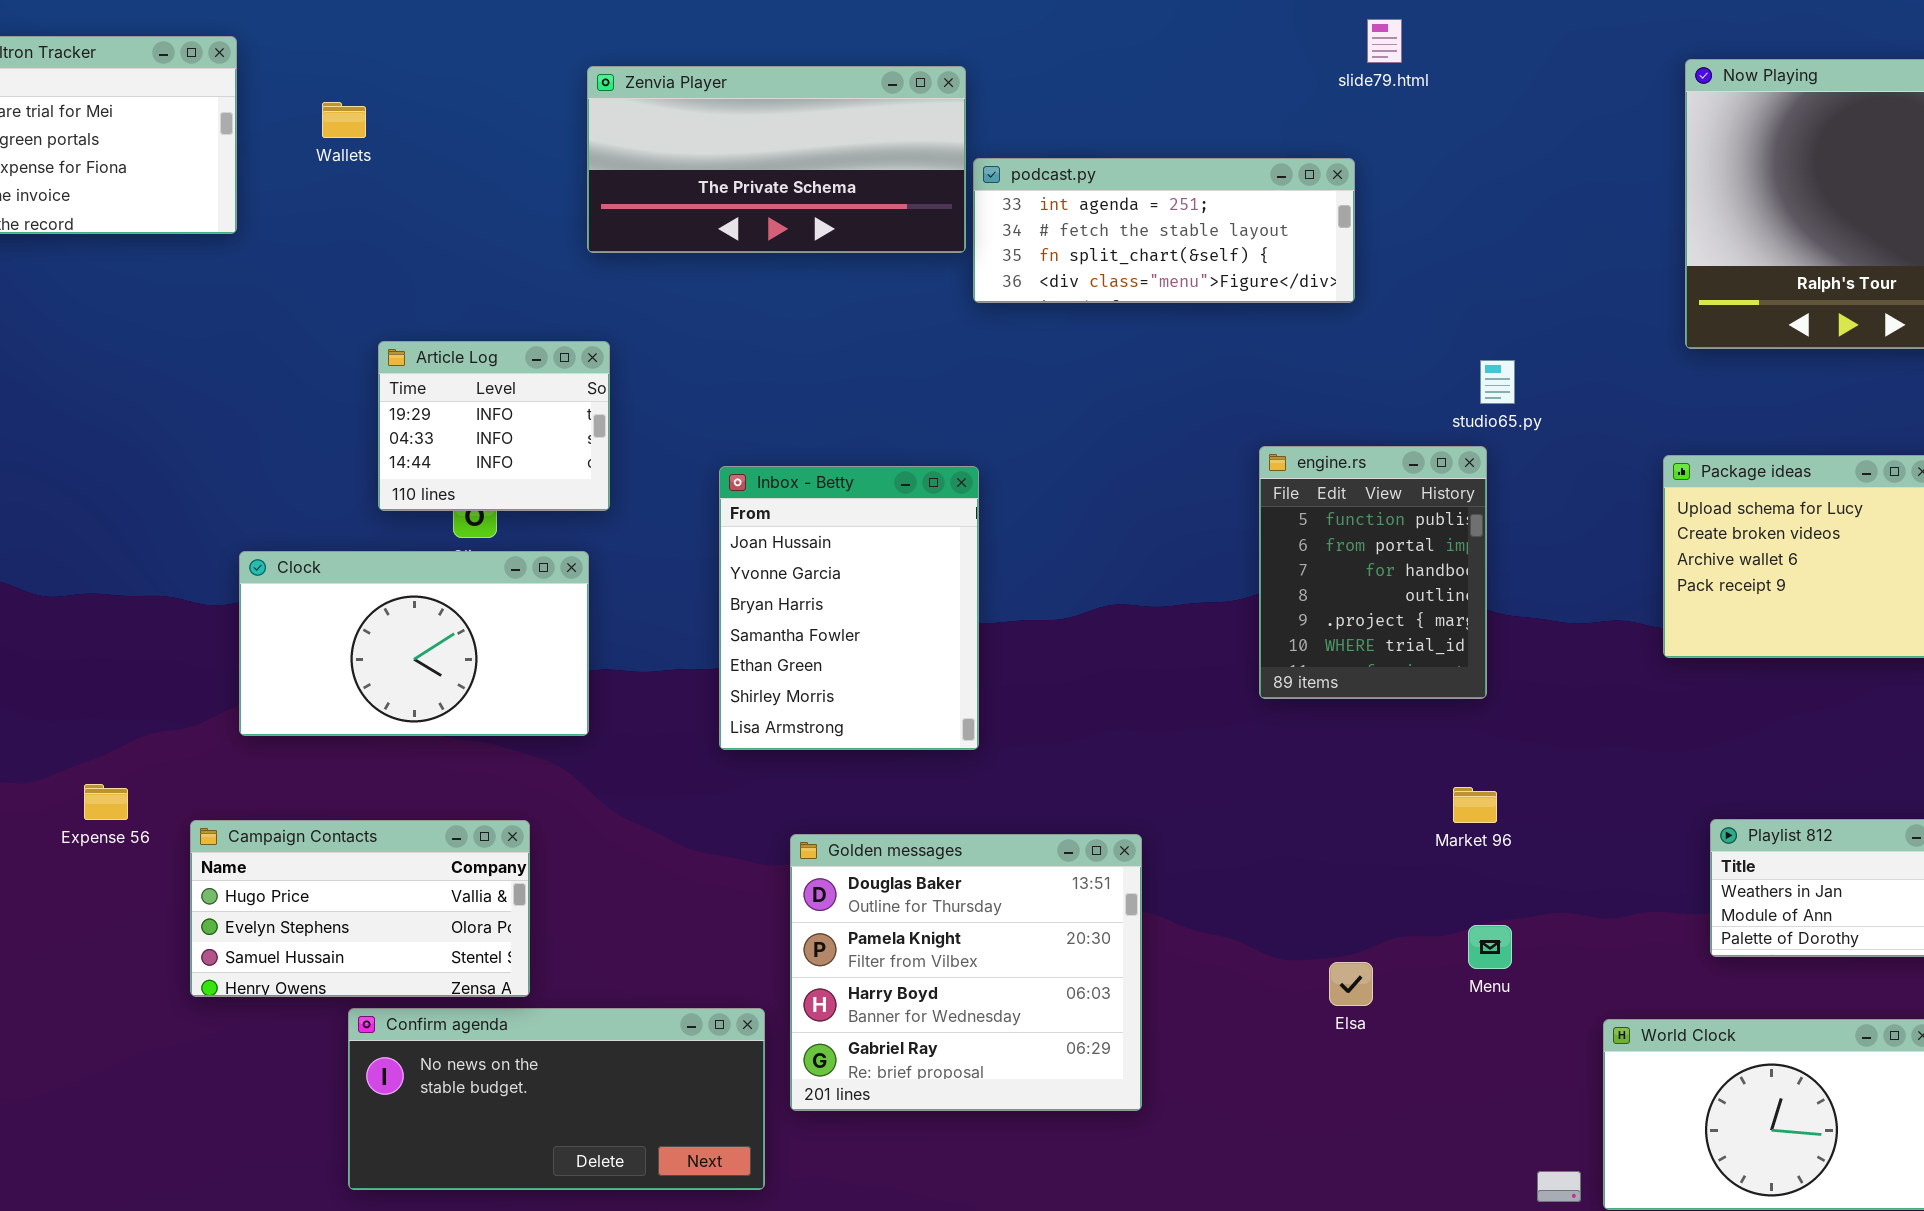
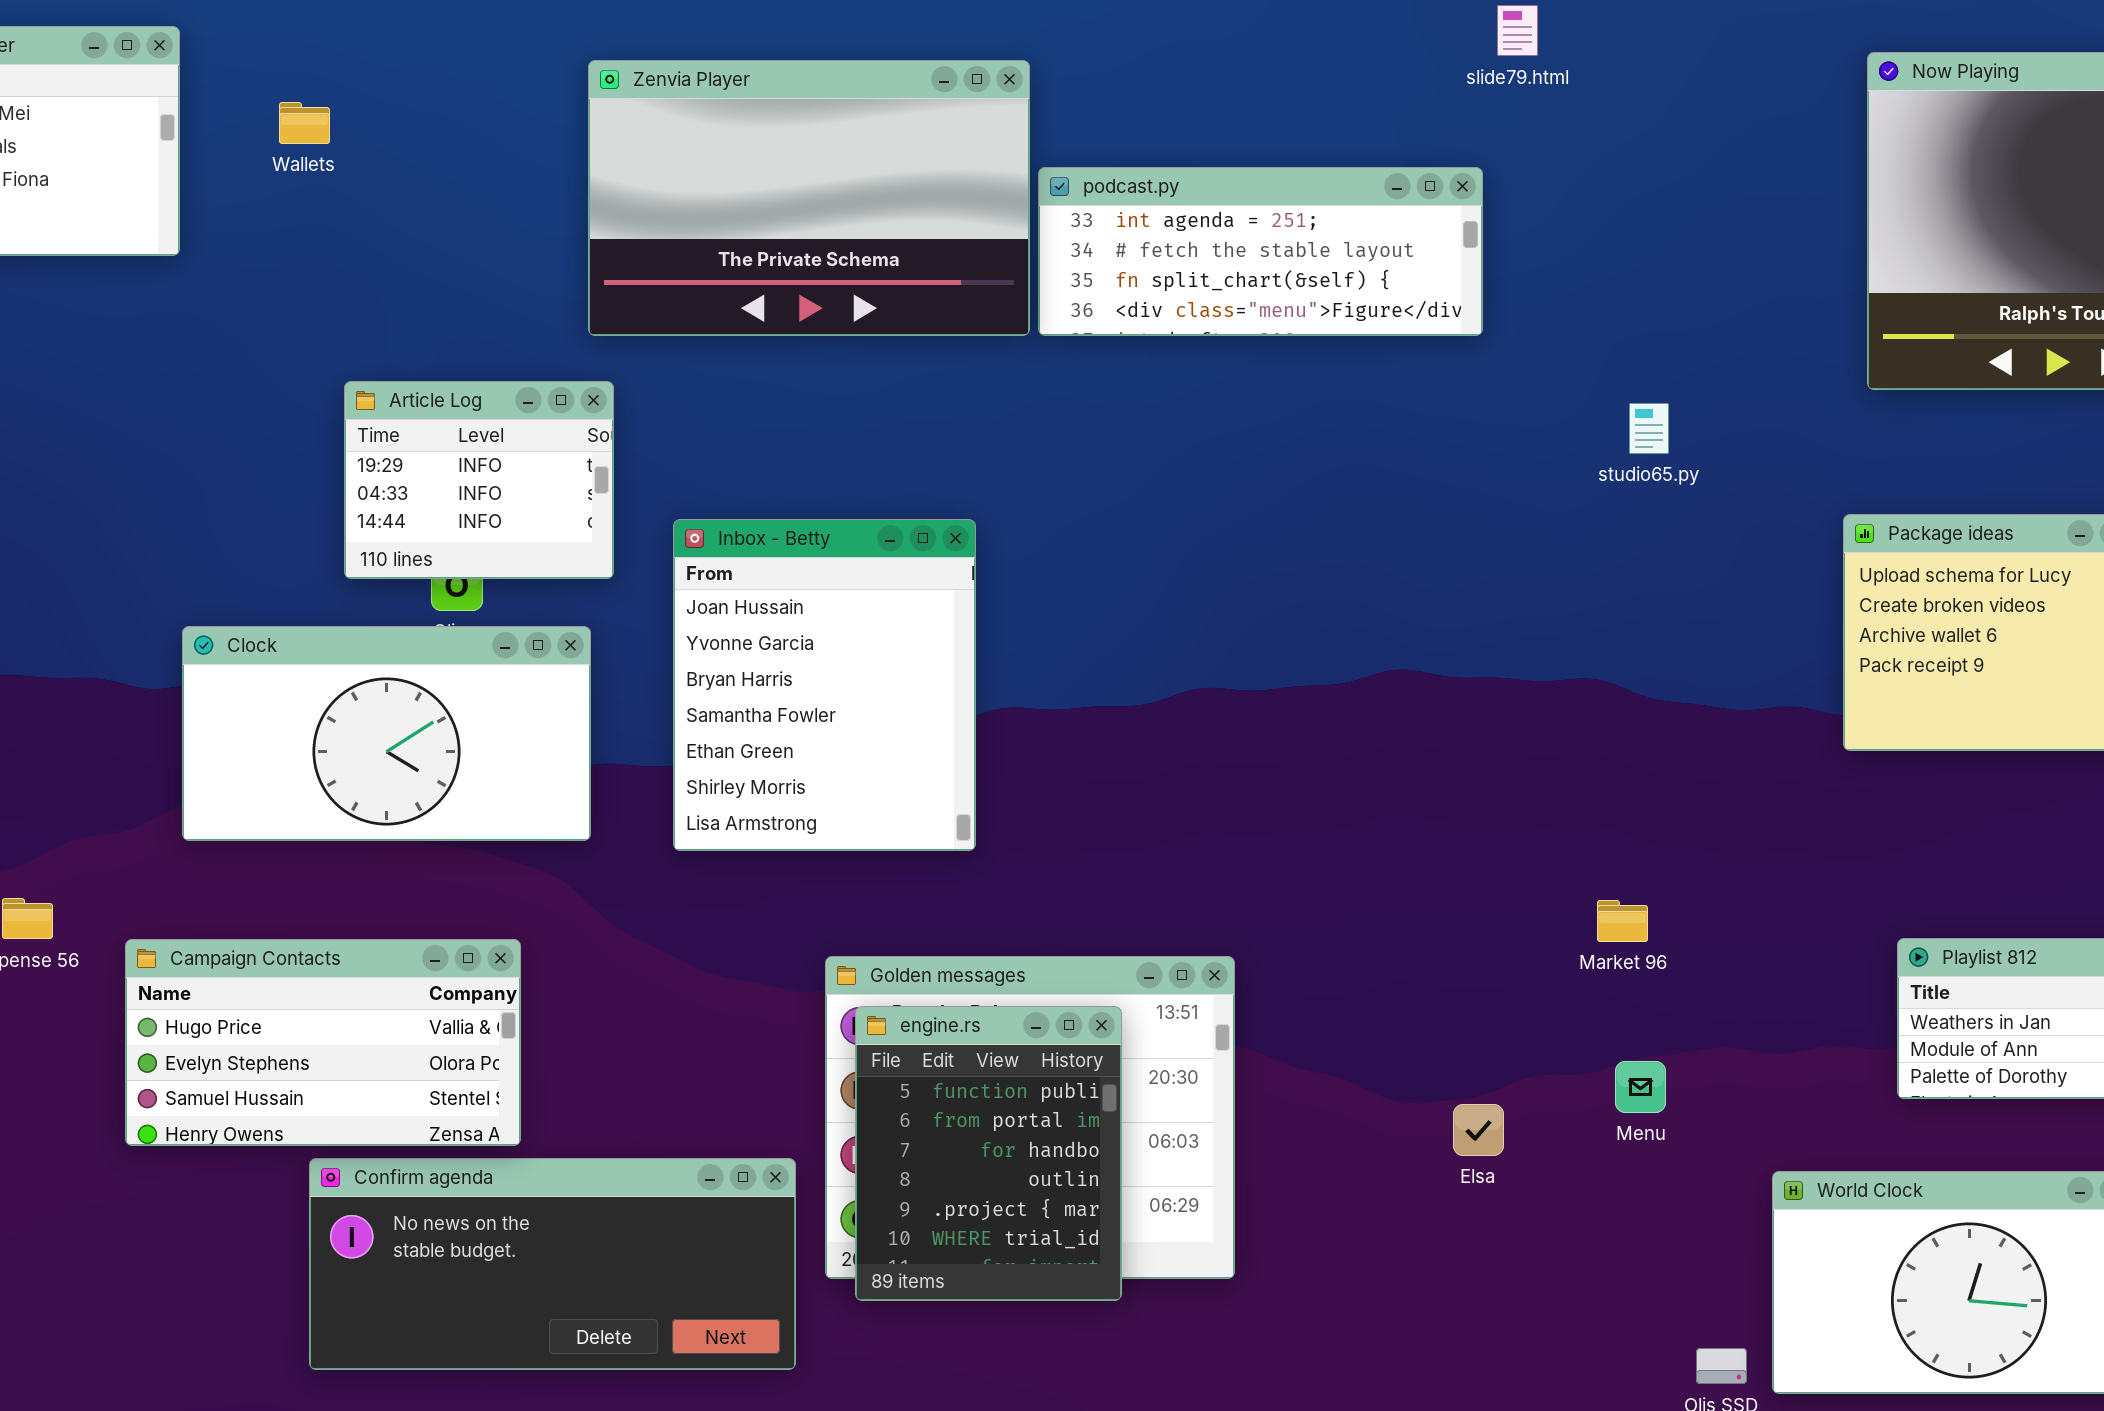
Zenvia Player: [587,66,966,253] -> [588,60,1030,336], resized
engine.rs: [1259,446,1487,699] -> [855,1006,1122,1301], moved
Inbox - Betty: [719,466,979,750] -> [673,519,976,851], moved

